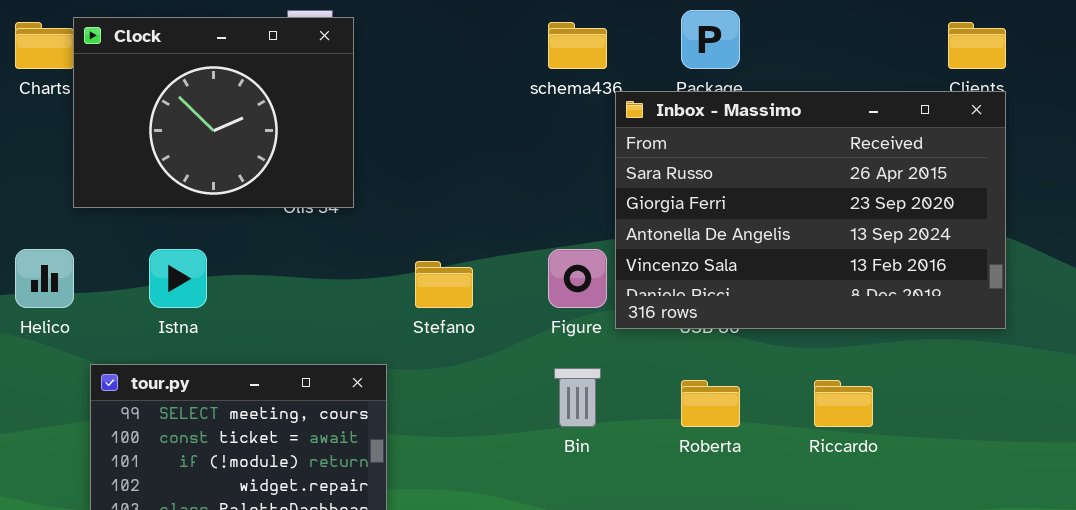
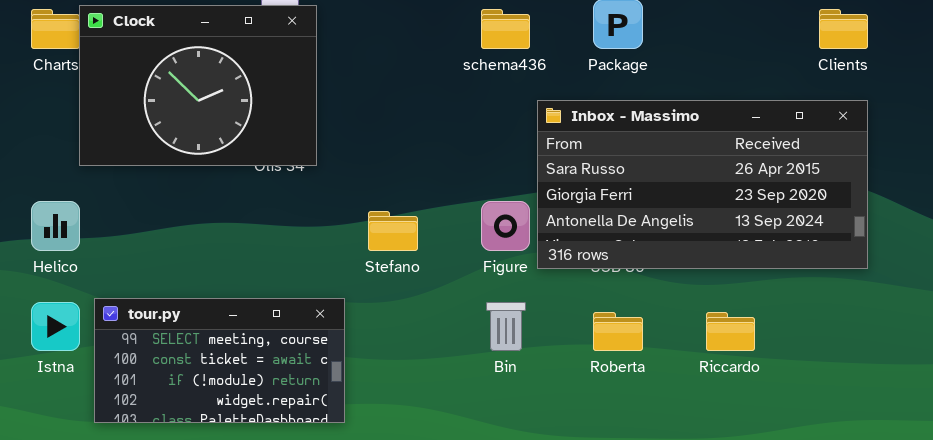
Inbox - Massimo: [615,91,1006,329] -> [537,100,868,269], resized
Istna: [149,249,207,308] -> [31,302,80,351], moved

